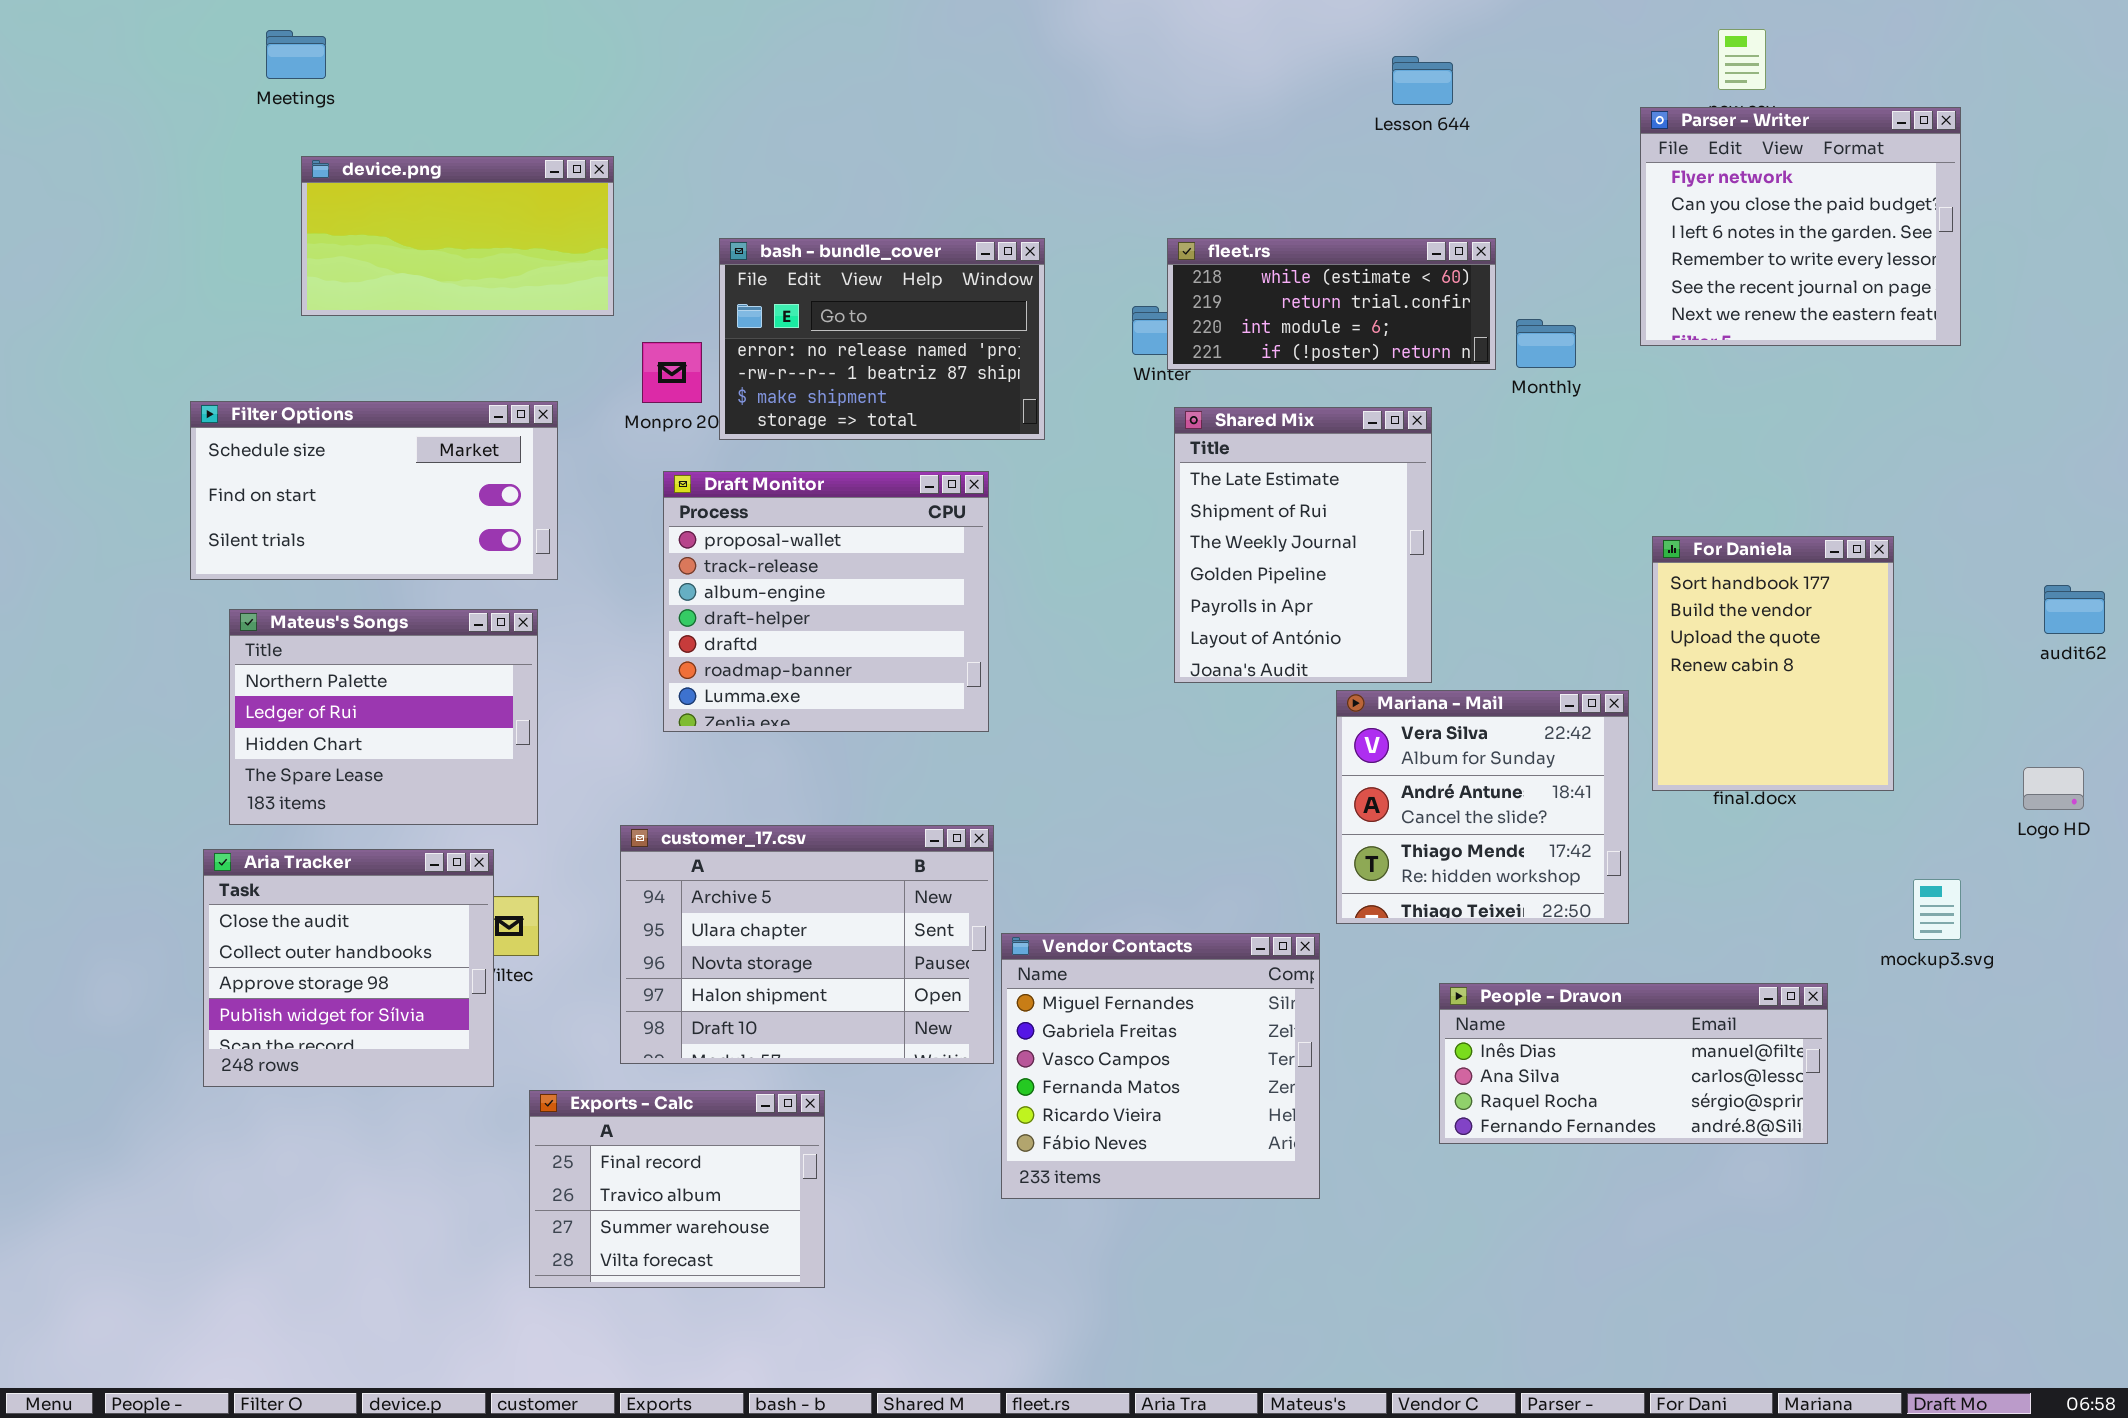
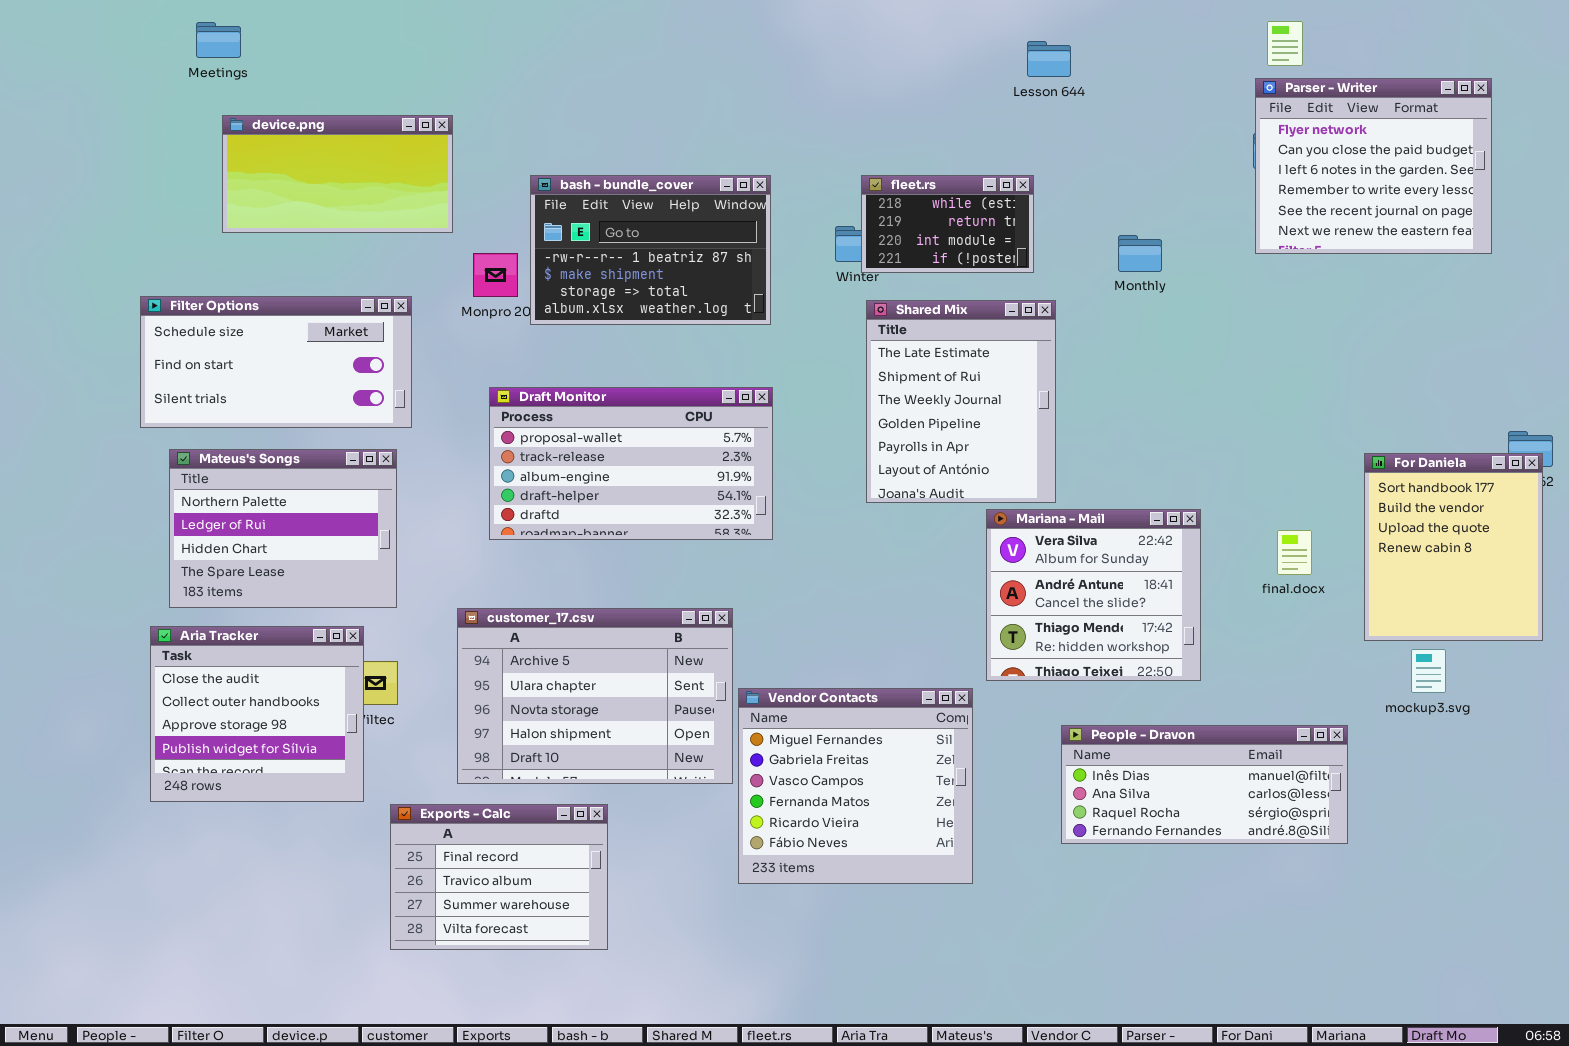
Parser - Writer: [1640,107,1961,346] -> [1255,78,1492,254], moved
bash - bundle_cover: [719,238,1045,440] -> [530,175,771,325], scrolled down 1 row
fleet.rs: [1167,238,1496,370] -> [861,175,1034,273], resized
Draft Monitor: [663,471,989,732] -> [489,387,773,540], resized
For Daniela: [1652,536,1894,791] -> [1364,453,1543,641], moved

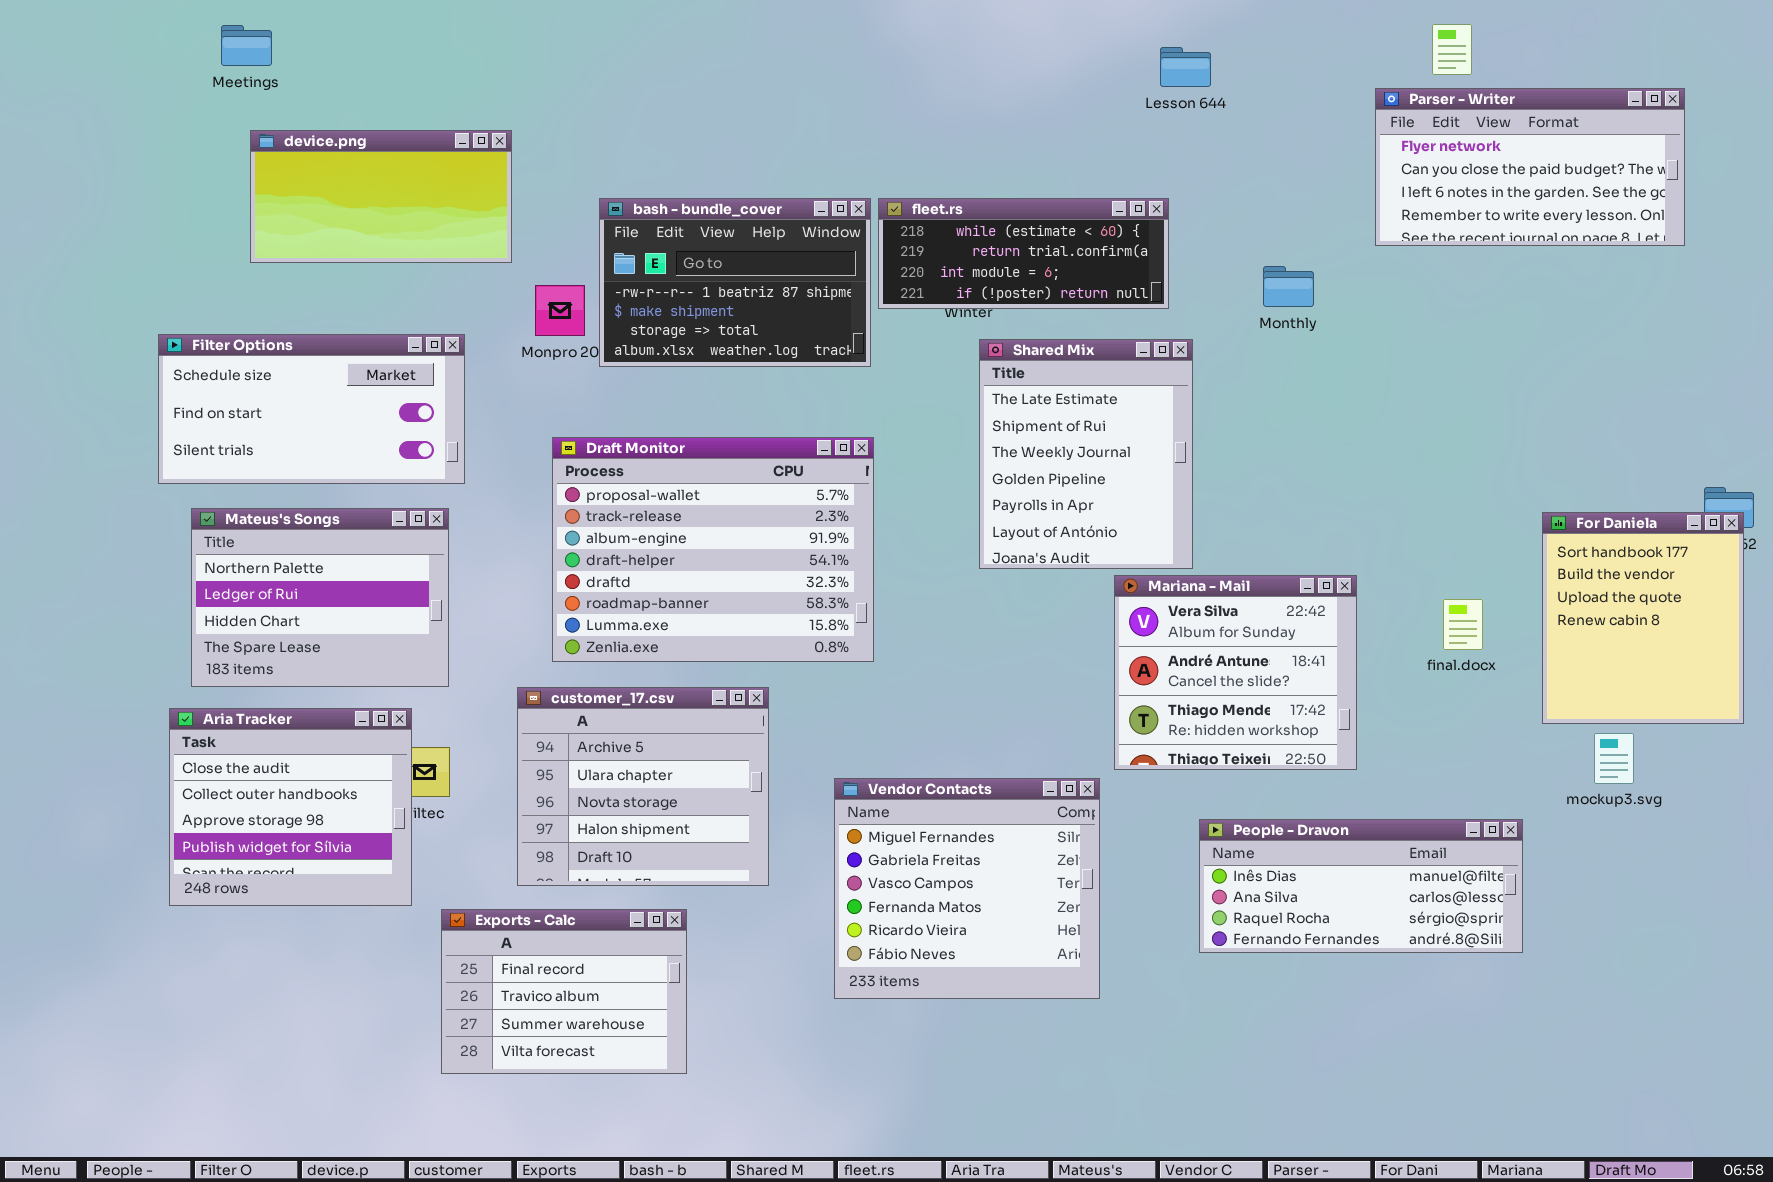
Parser - Writer: [1255,78,1492,254] -> [1375,88,1685,246], resized
fleet.rs: [861,175,1034,273] -> [878,198,1169,309], resized
Draft Monitor: [489,387,773,540] -> [552,437,874,662], resized
customer_17.csv: [457,608,733,784] -> [517,687,769,886], resized

